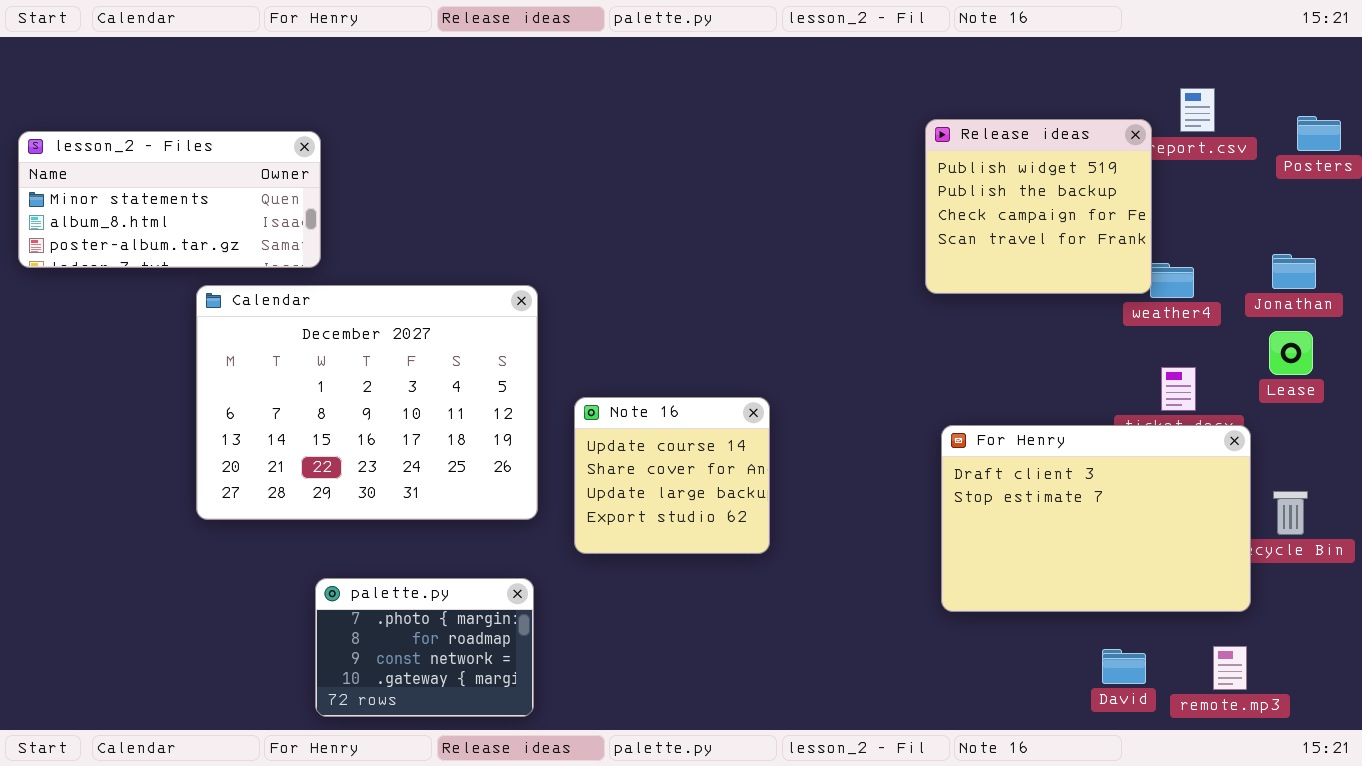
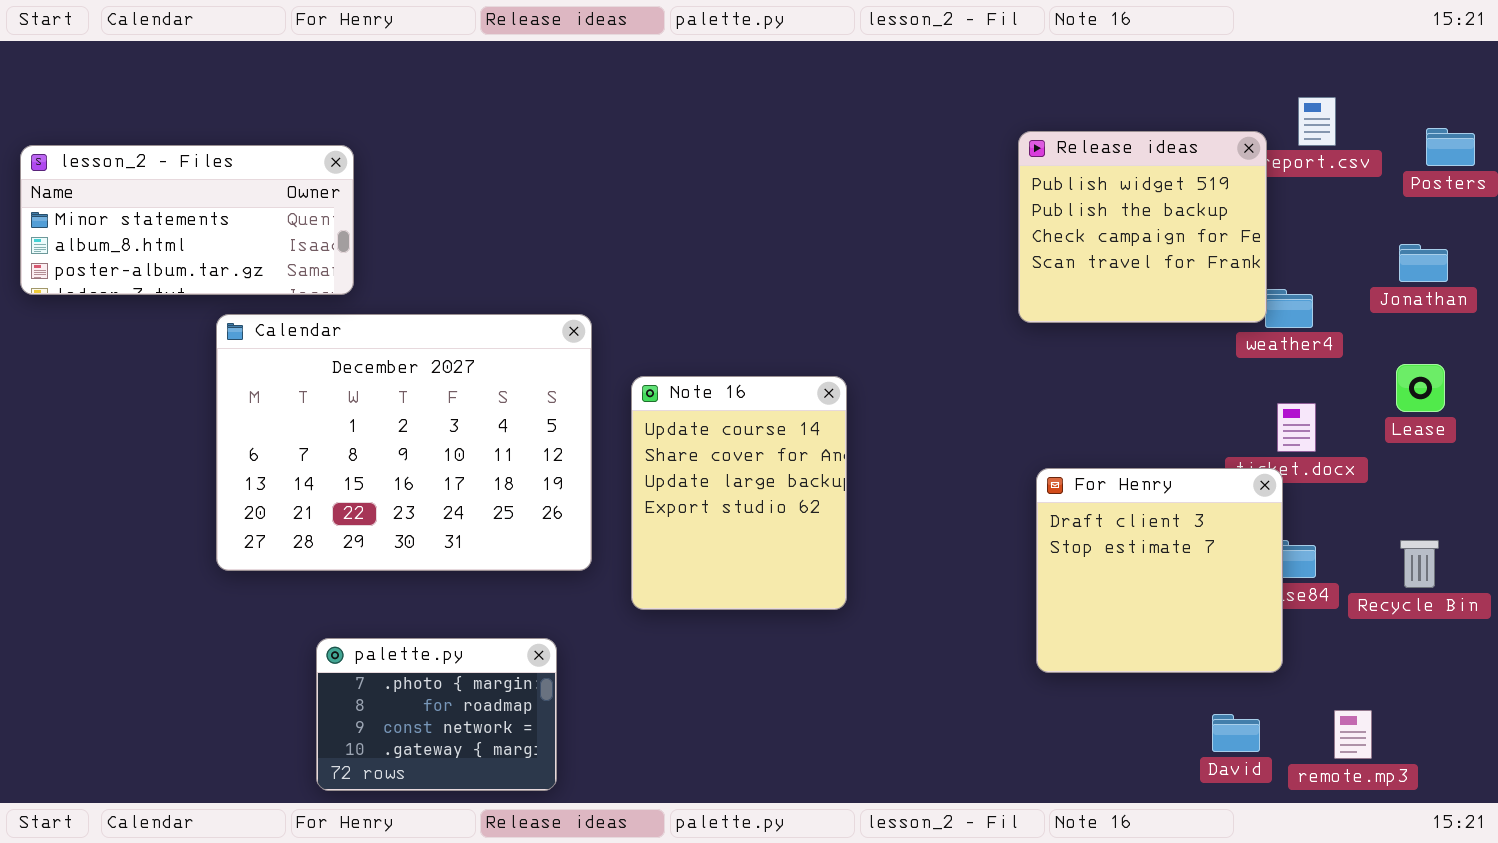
Jonathan: [1272,254,1316,289] -> [1399,244,1448,282], moved
Note 16: [574,397,770,554] -> [631,376,847,610], resized
For Henry: [941,425,1251,612] -> [1036,468,1283,673], resized
palette.py: [315,578,534,717] -> [316,638,557,791], moved

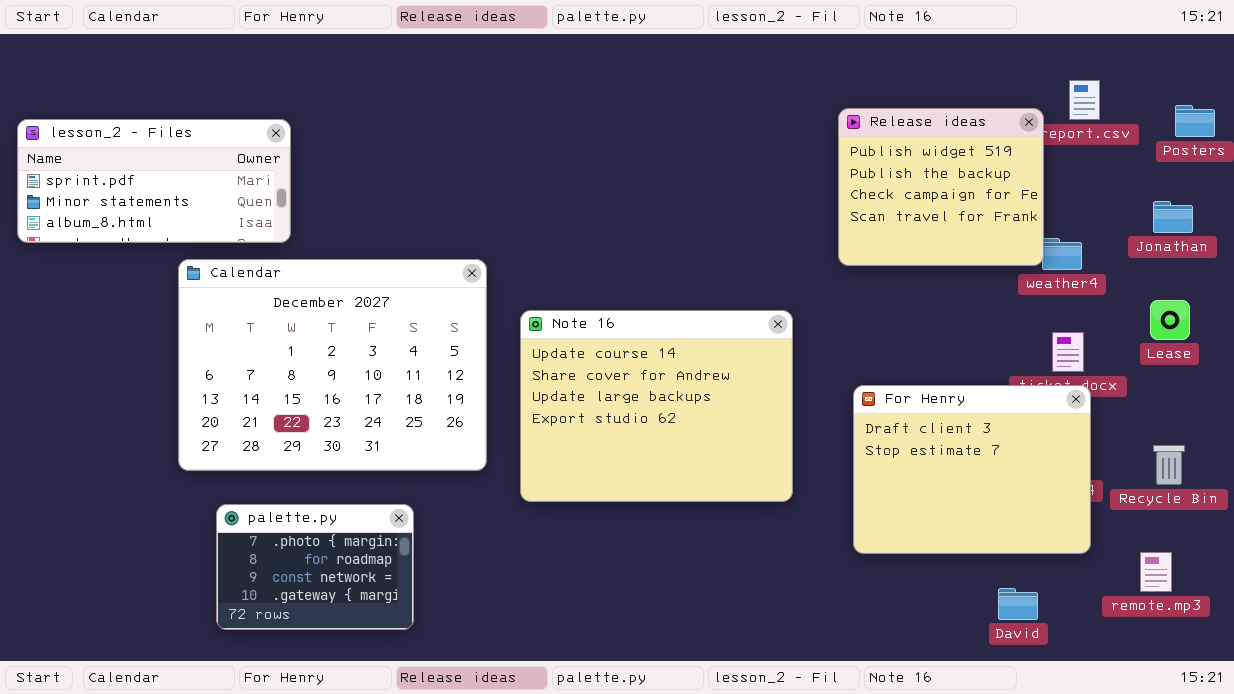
lesson_2 - Files: [20,145,354,295] -> [17,119,291,243], scrolled up 1 row
Note 16: [631,376,847,610] -> [520,310,793,502], resized
For Henry: [1036,468,1283,673] -> [853,385,1091,554], resized
palette.py: [316,638,557,791] -> [216,504,414,630], moved
remote.mp3: [1334,710,1372,759] -> [1140,552,1172,592], moved

